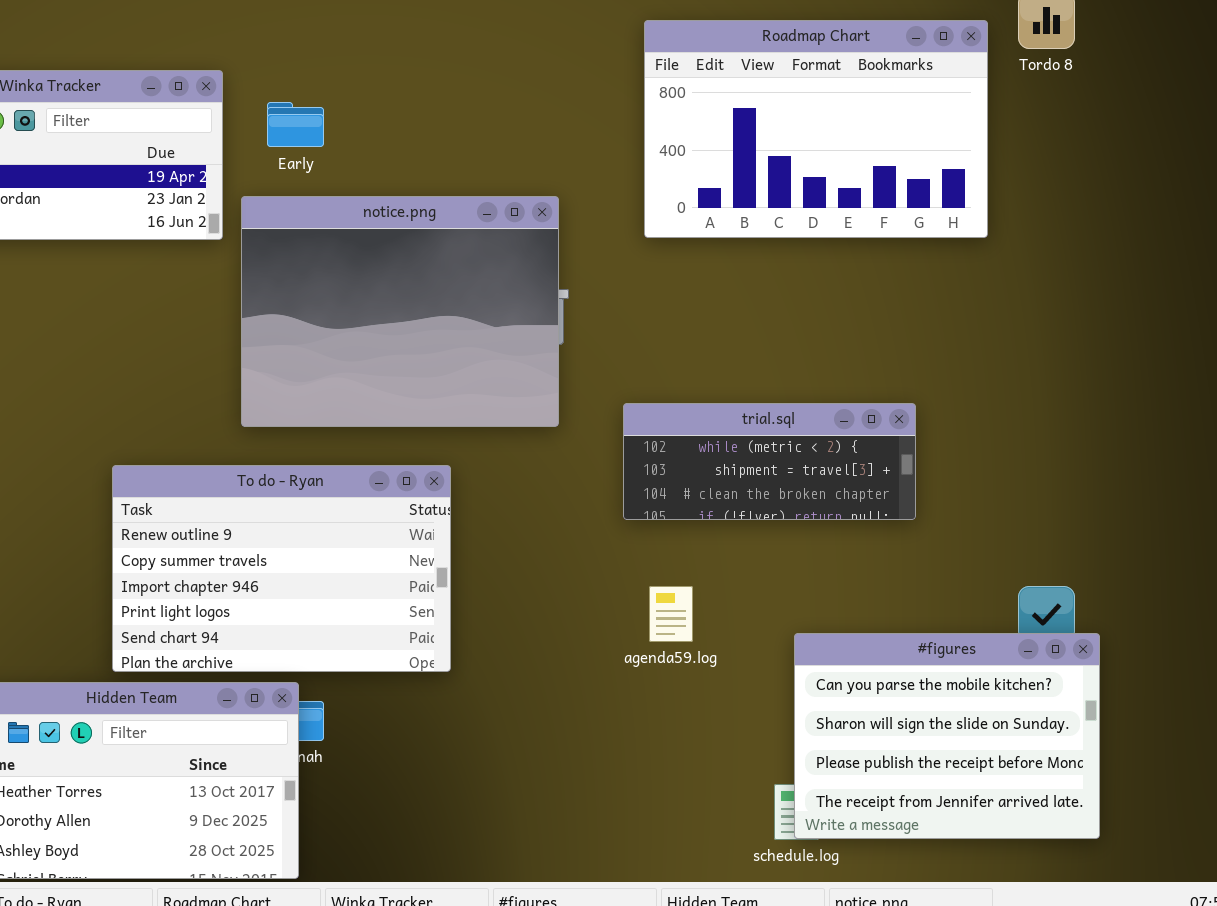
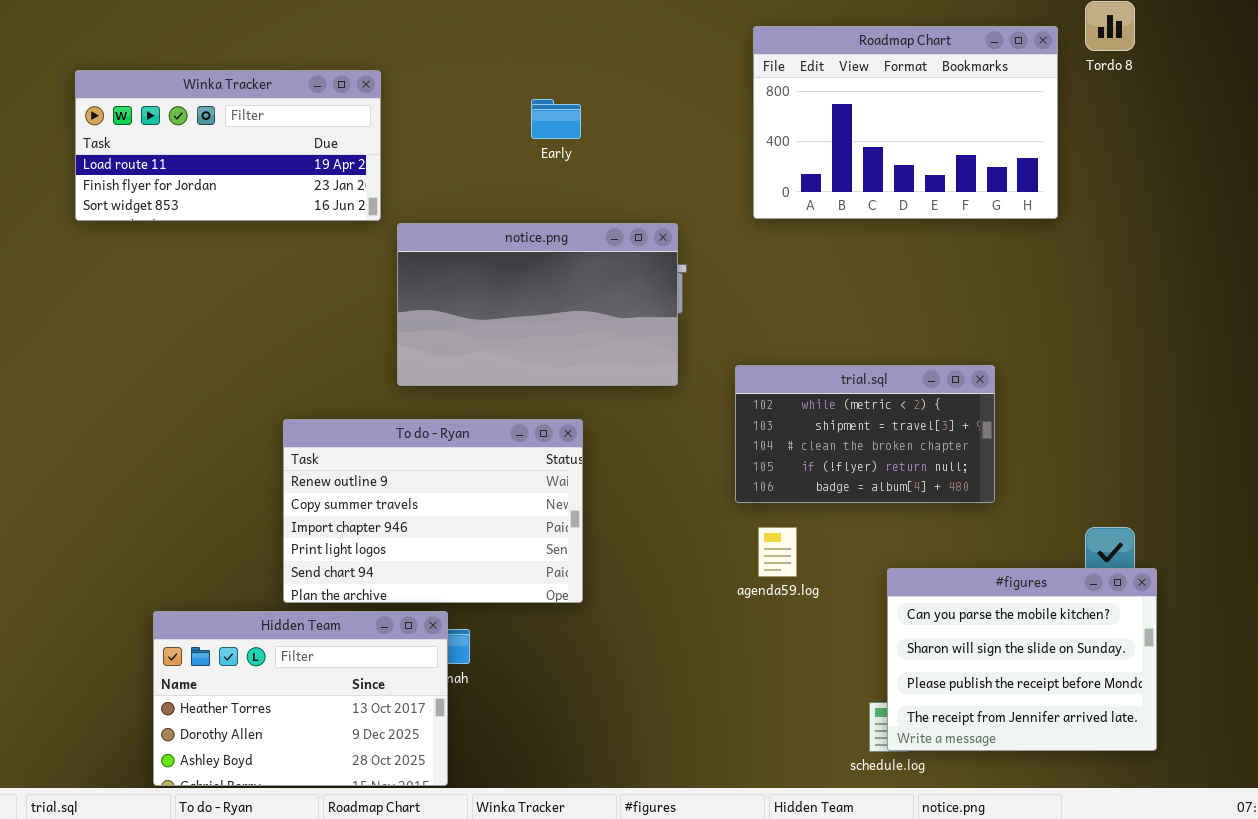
Early: [267,102,324,147] -> [531,99,581,139], moved
notice.png: [241,196,559,427] -> [397,223,678,386], resized
trial.sql: [623,403,916,520] -> [735,365,995,503], resized

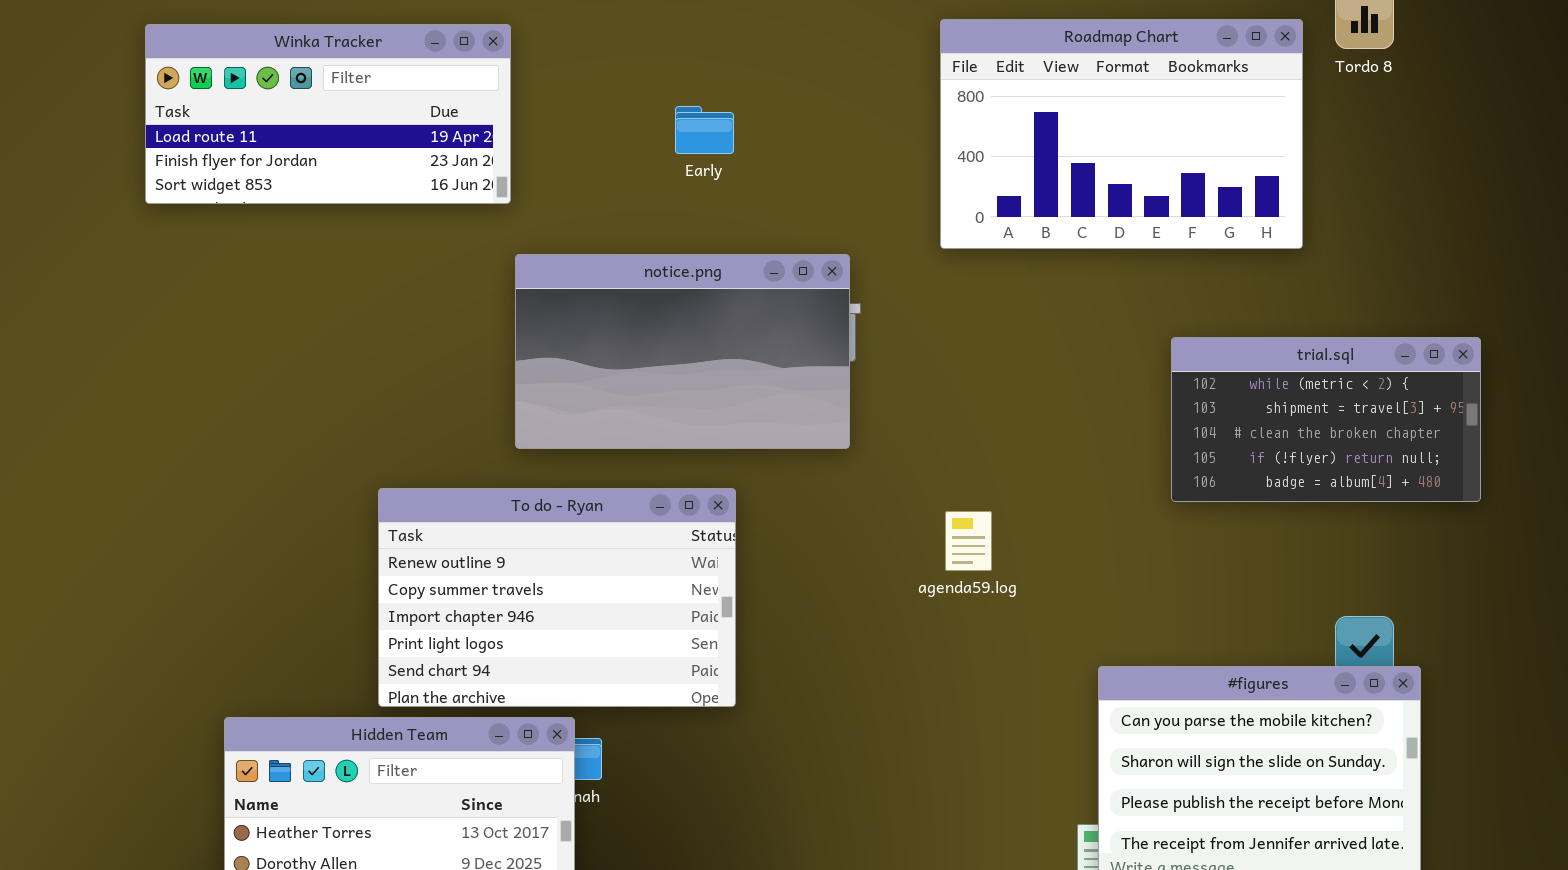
Winka Tracker: [75,70,381,221] -> [145,24,511,204], moved
trial.sql: [735,365,995,503] -> [1171,337,1481,502], moved
agenda59.log: [758,527,797,577] -> [945,511,992,571], moved

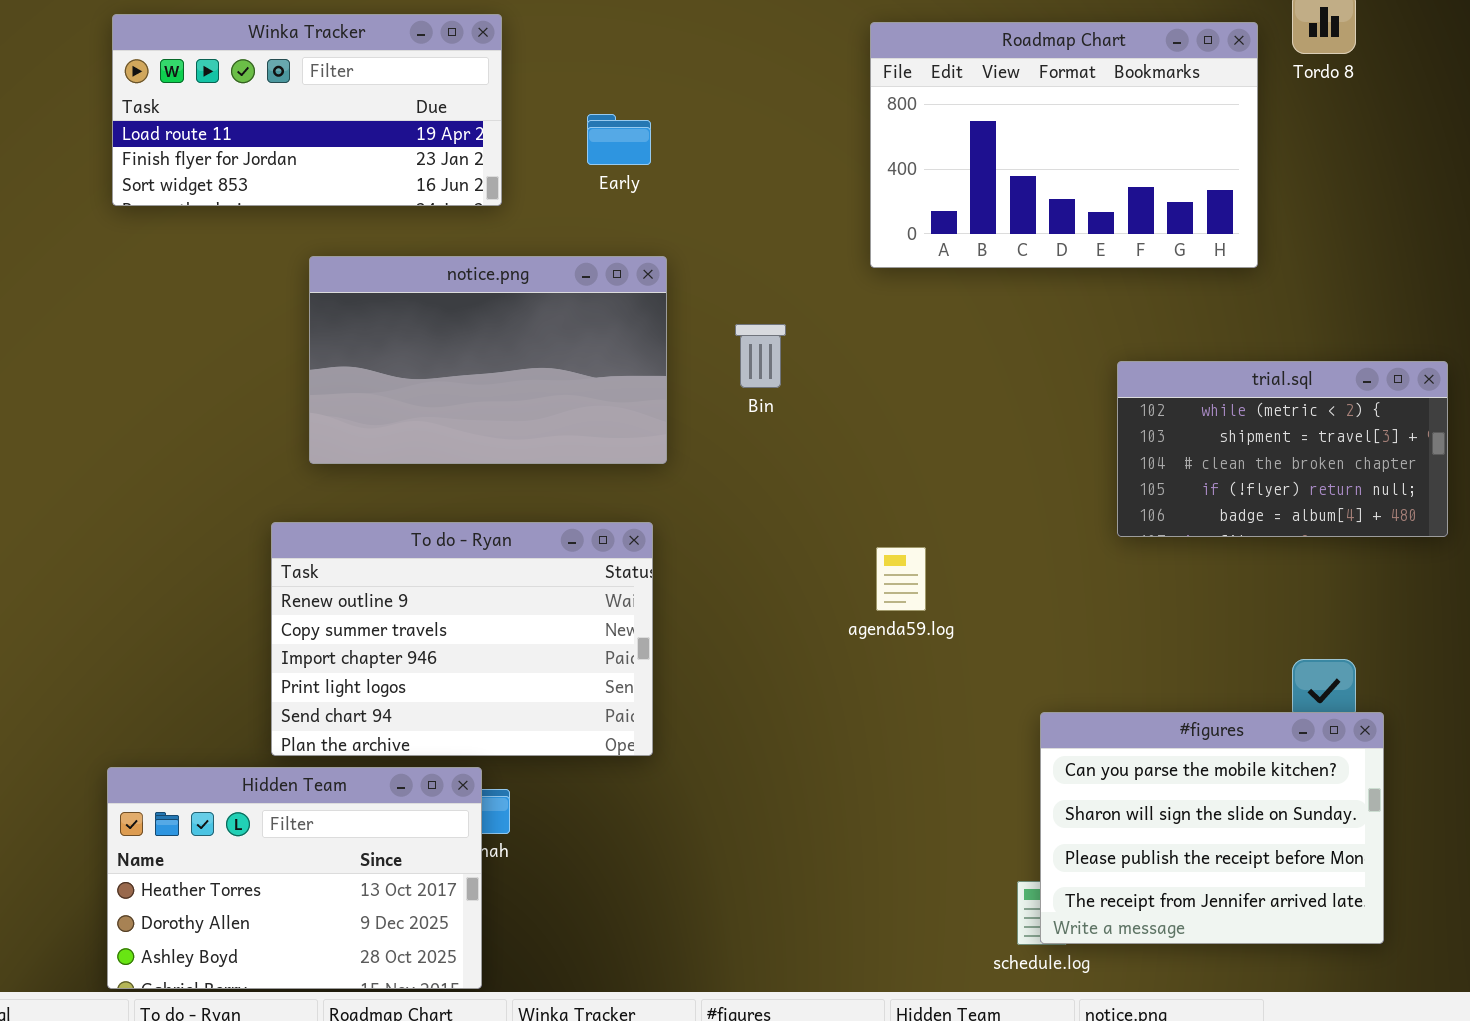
Winka Tracker: [145,24,511,204] -> [112,14,502,206], moved
notice.png: [515,254,850,449] -> [309,256,667,464], moved

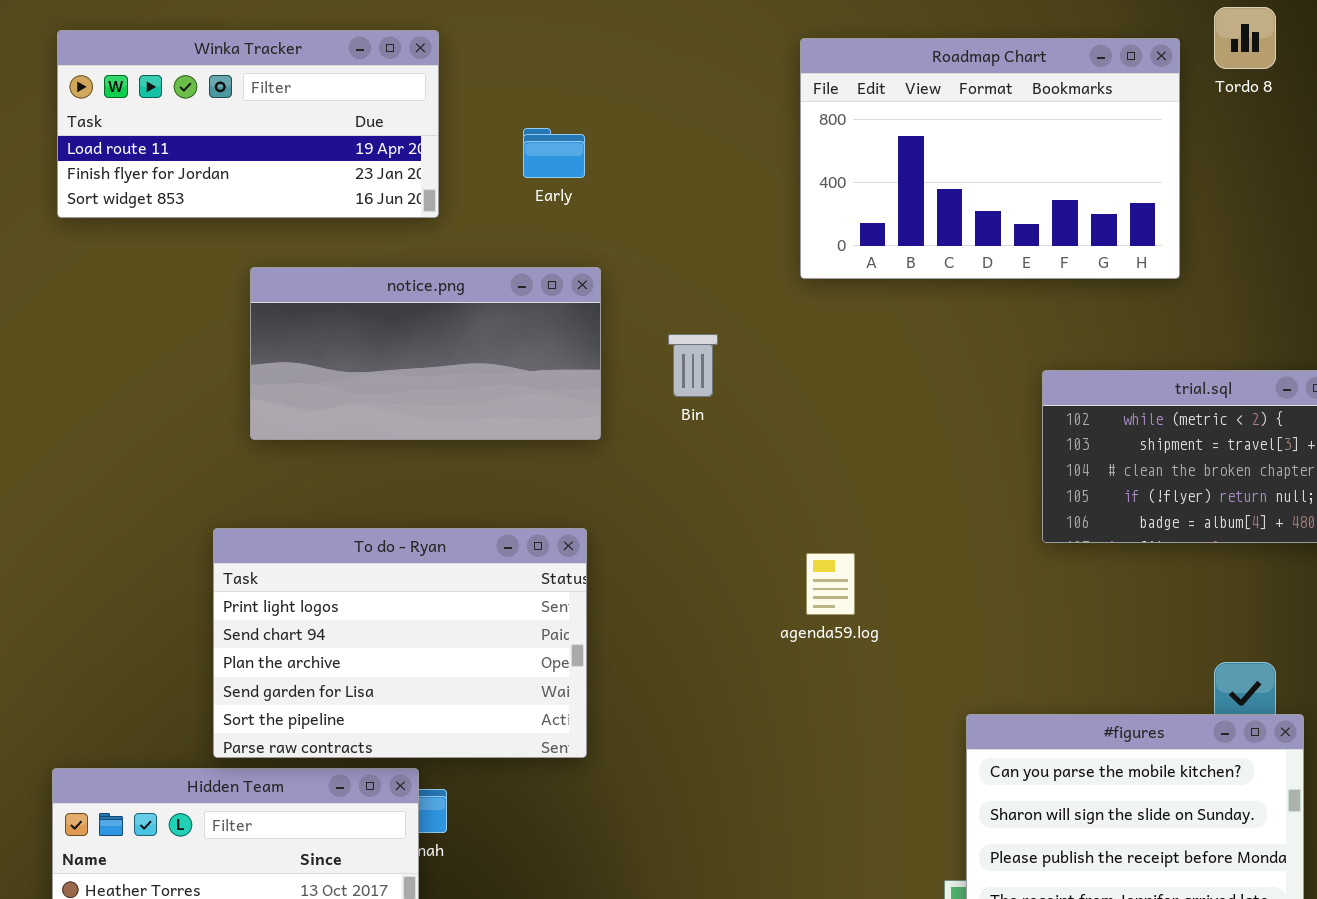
notice.png: [309,256,667,464] -> [250,267,601,440], resized
To do - Ryan: [271,522,653,756] -> [213,528,587,758], scrolled down 3 rows

